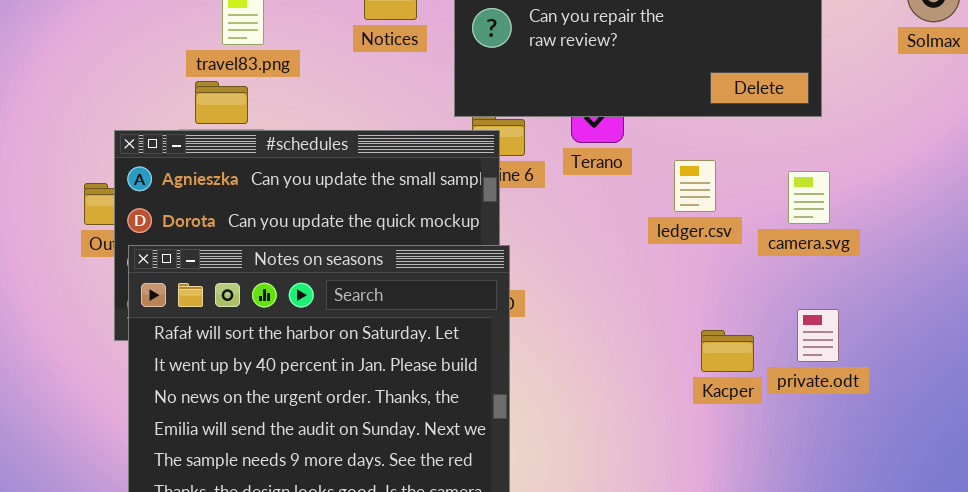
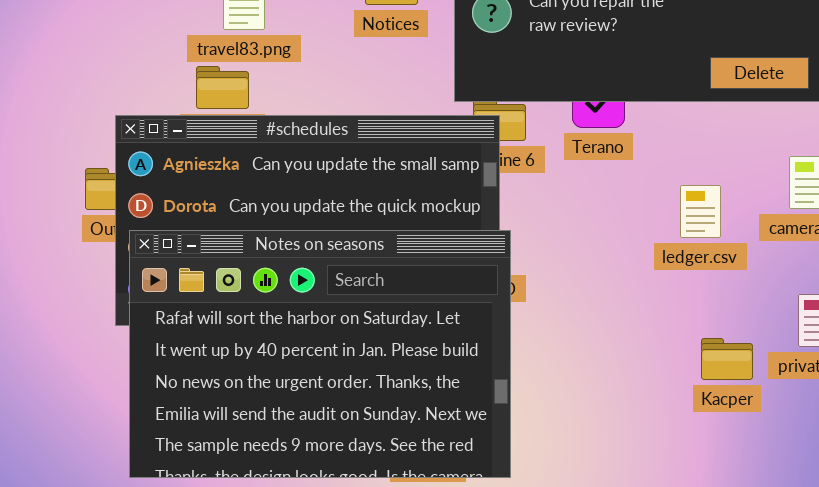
ledger.csv: [674,160,716,212] -> [680,185,721,238], moved
Kacper: [701,330,754,372] -> [701,338,753,380], moved

